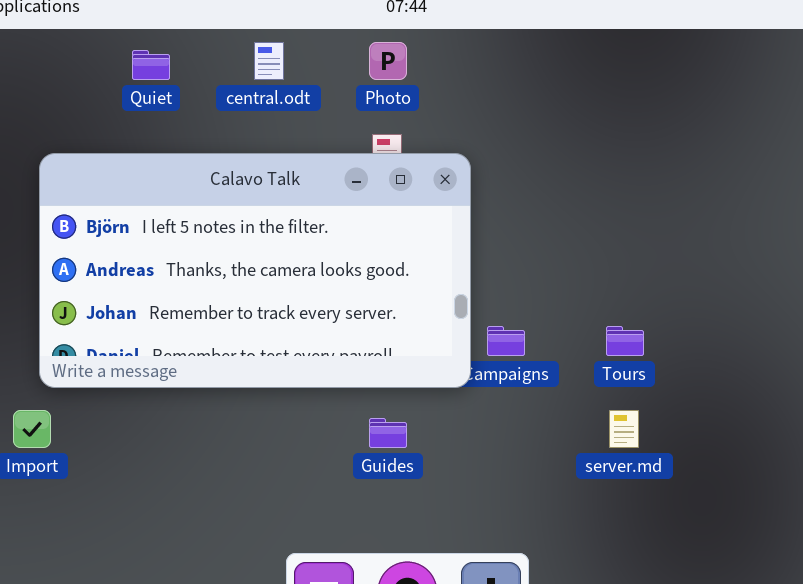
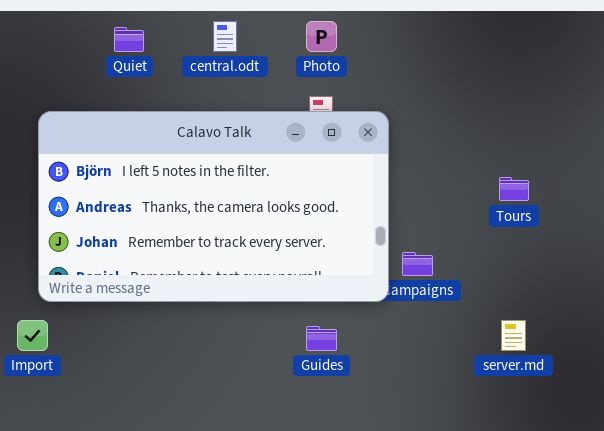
Tours: [606,326,644,356] -> [499,177,529,201], moved

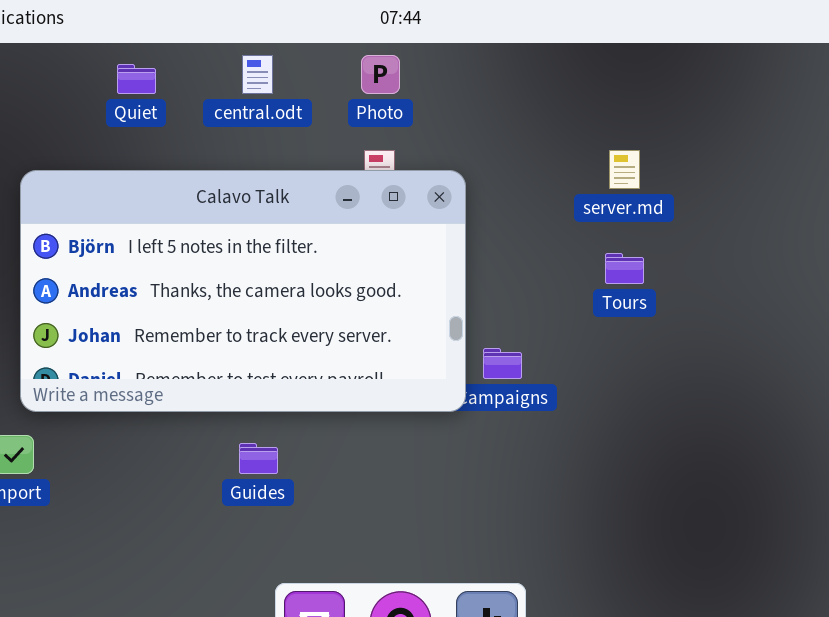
server.md: [501,320,526,351] -> [609,150,640,189], moved
Guides: [306,326,337,351] -> [239,443,278,474], moved

